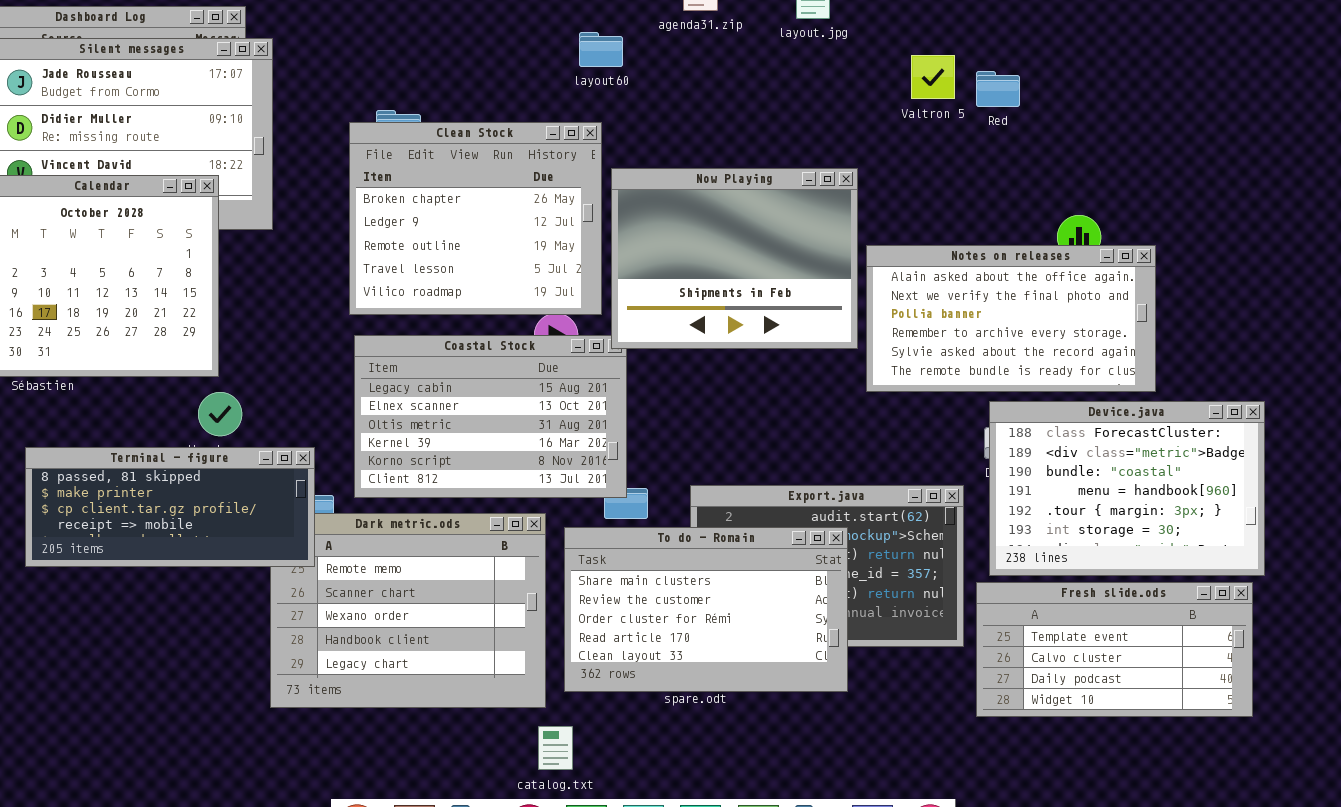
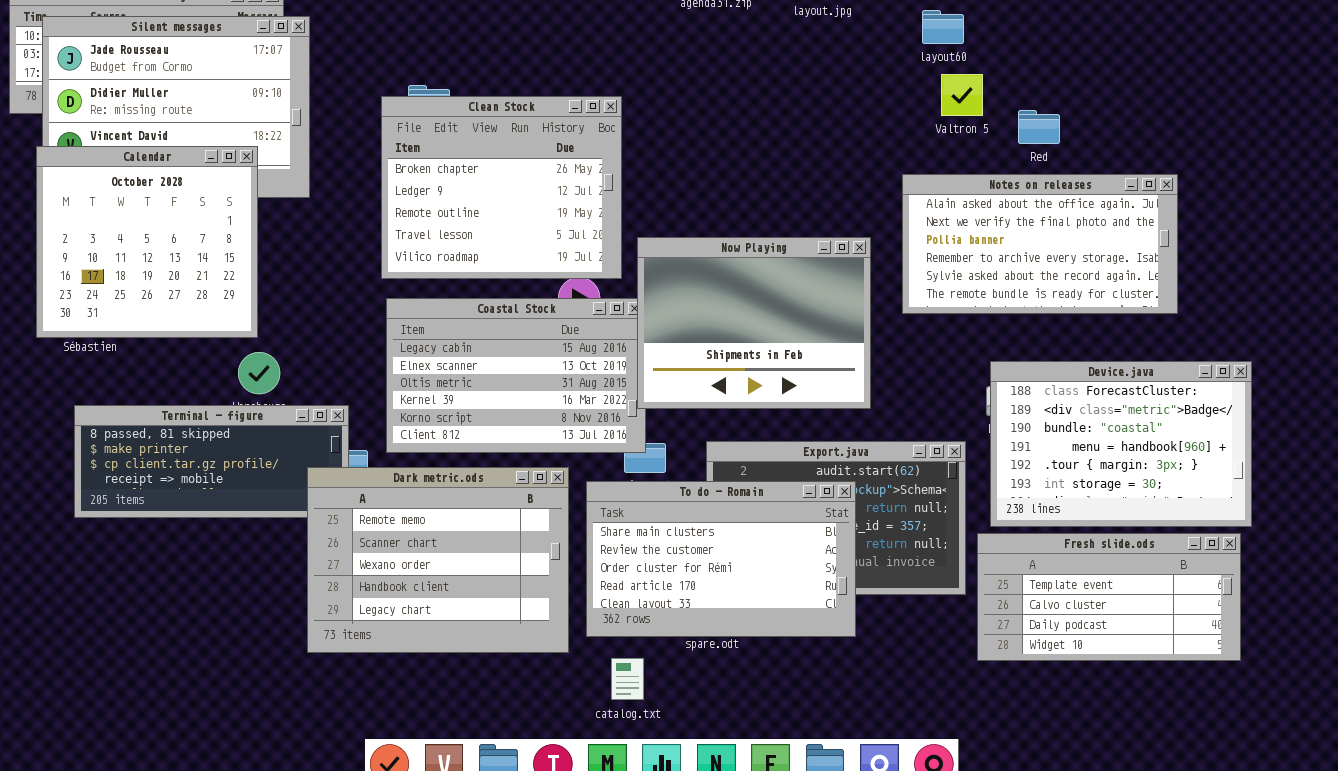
layout60: [579,32,623,67] -> [922,10,964,44], moved
Valtron 5: [911,55,955,99] -> [941,74,983,116], moved
Red: [976,71,1020,107] -> [1018,110,1060,144], moved
Now Playing: [611,168,858,349] -> [637,237,871,409], moved
Notes on releases: [866,245,1156,392] -> [902,174,1178,314], moved
Dark metric.ods: [270,513,546,708] -> [307,467,569,653], raised
catalog.txt: [538,726,573,770] -> [611,658,644,700], moved

